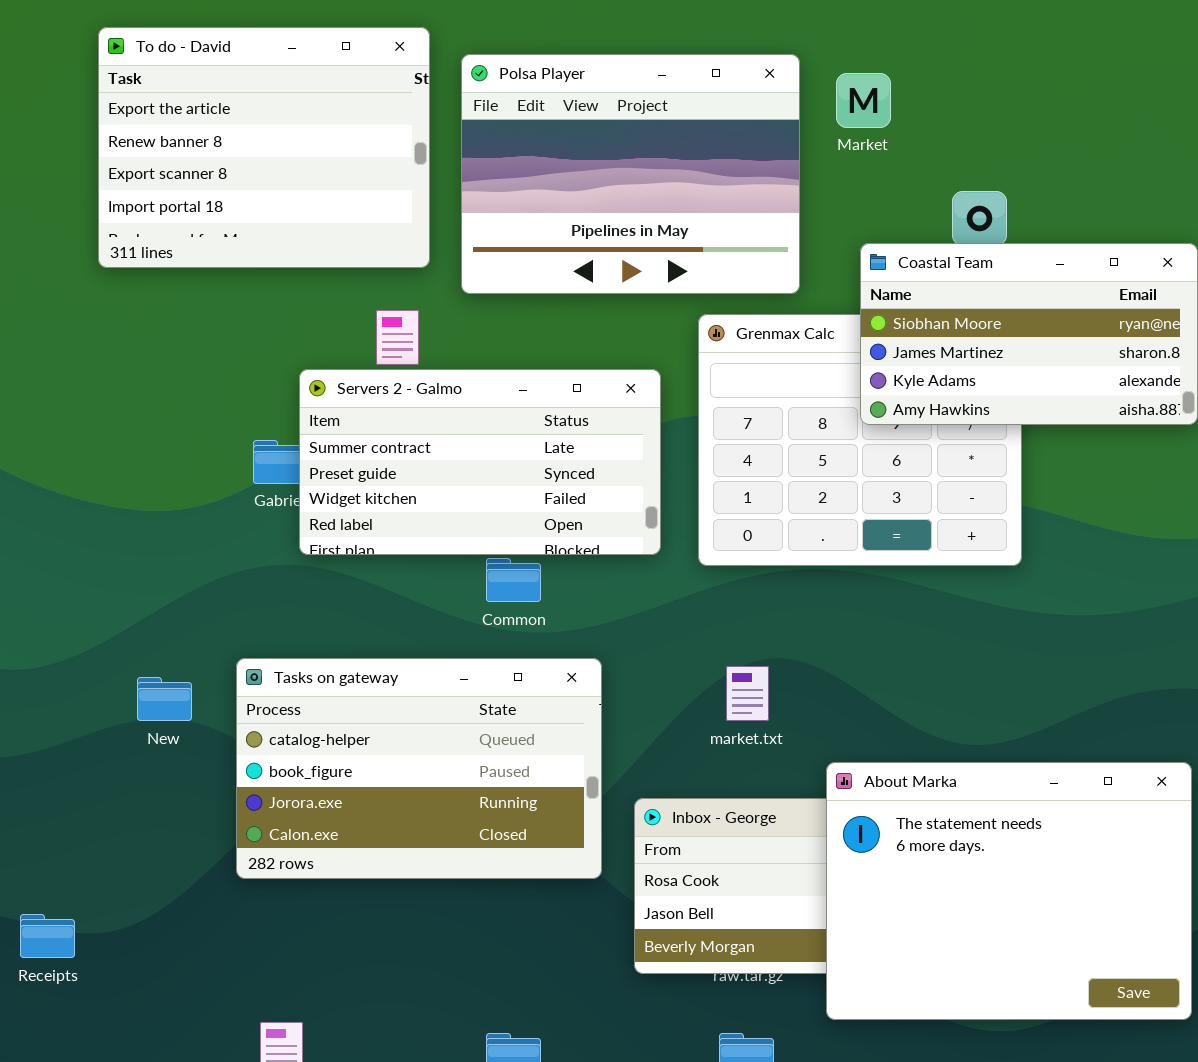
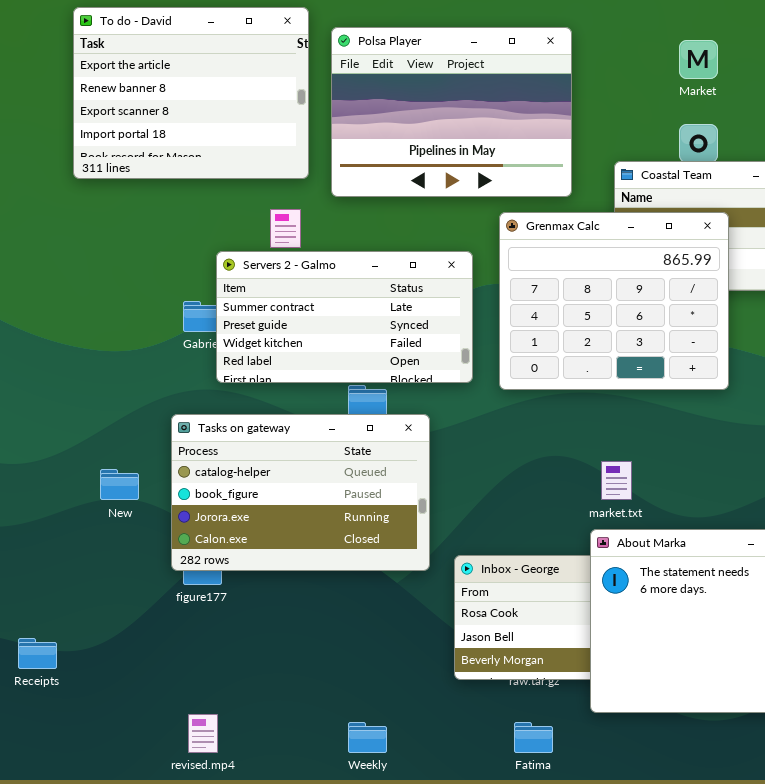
Market: [836,73,891,128] -> [679,40,718,79], moved
Grenmax Calc: [698,314,1022,566] -> [499,212,729,390], raised
Tasks on gateway: [236,658,602,879] -> [171,414,430,571], moved
market.txt: [726,666,769,721] -> [601,461,632,500], moved

